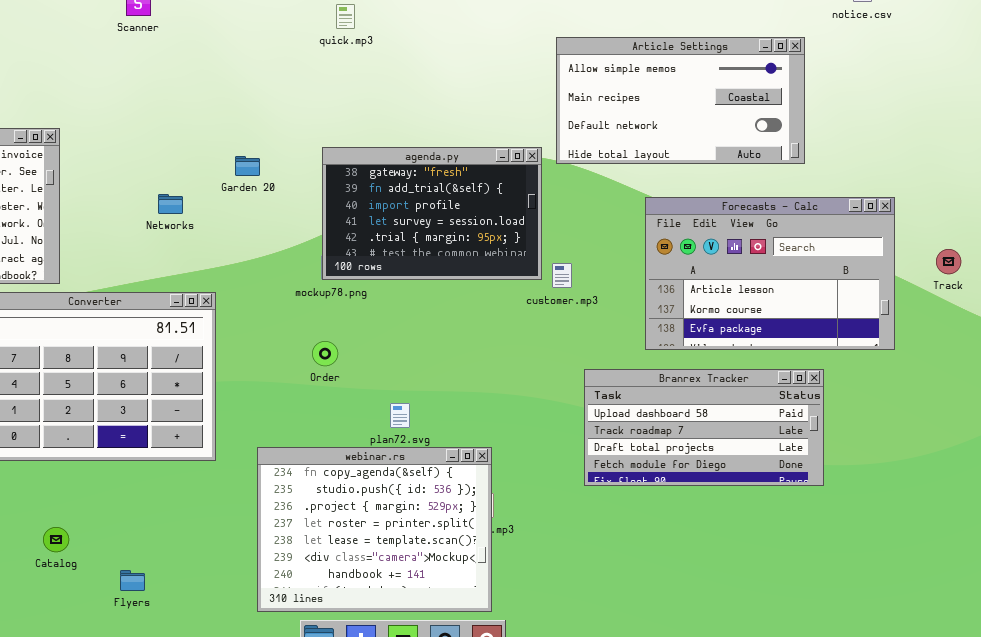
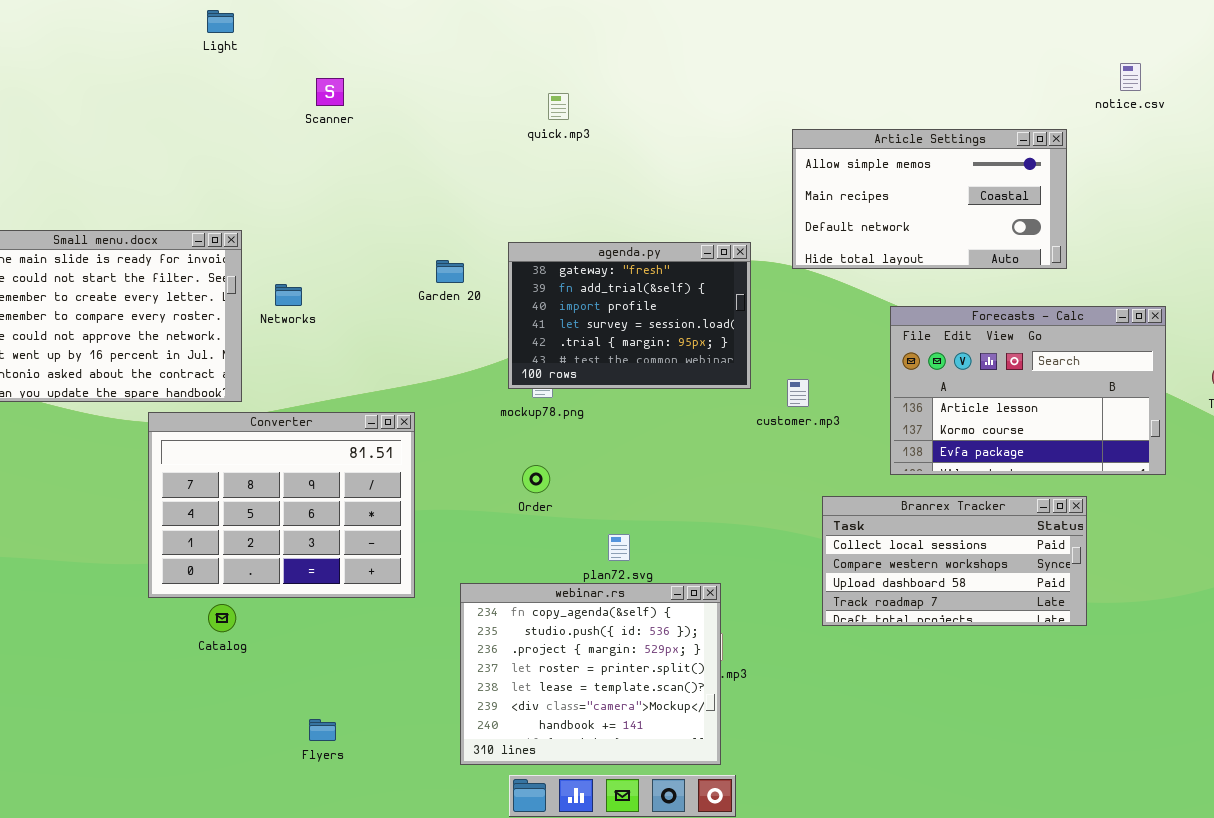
agenda.py: [322,147,542,280] -> [508,242,751,389], moved
Networks: [158,194,183,214] -> [275,284,302,306], moved
Branrex Tracker: [584,369,824,486] -> [822,496,1087,626], scrolled up 2 rows
Catalog: [43,527,69,552] -> [208,604,236,632], moved

